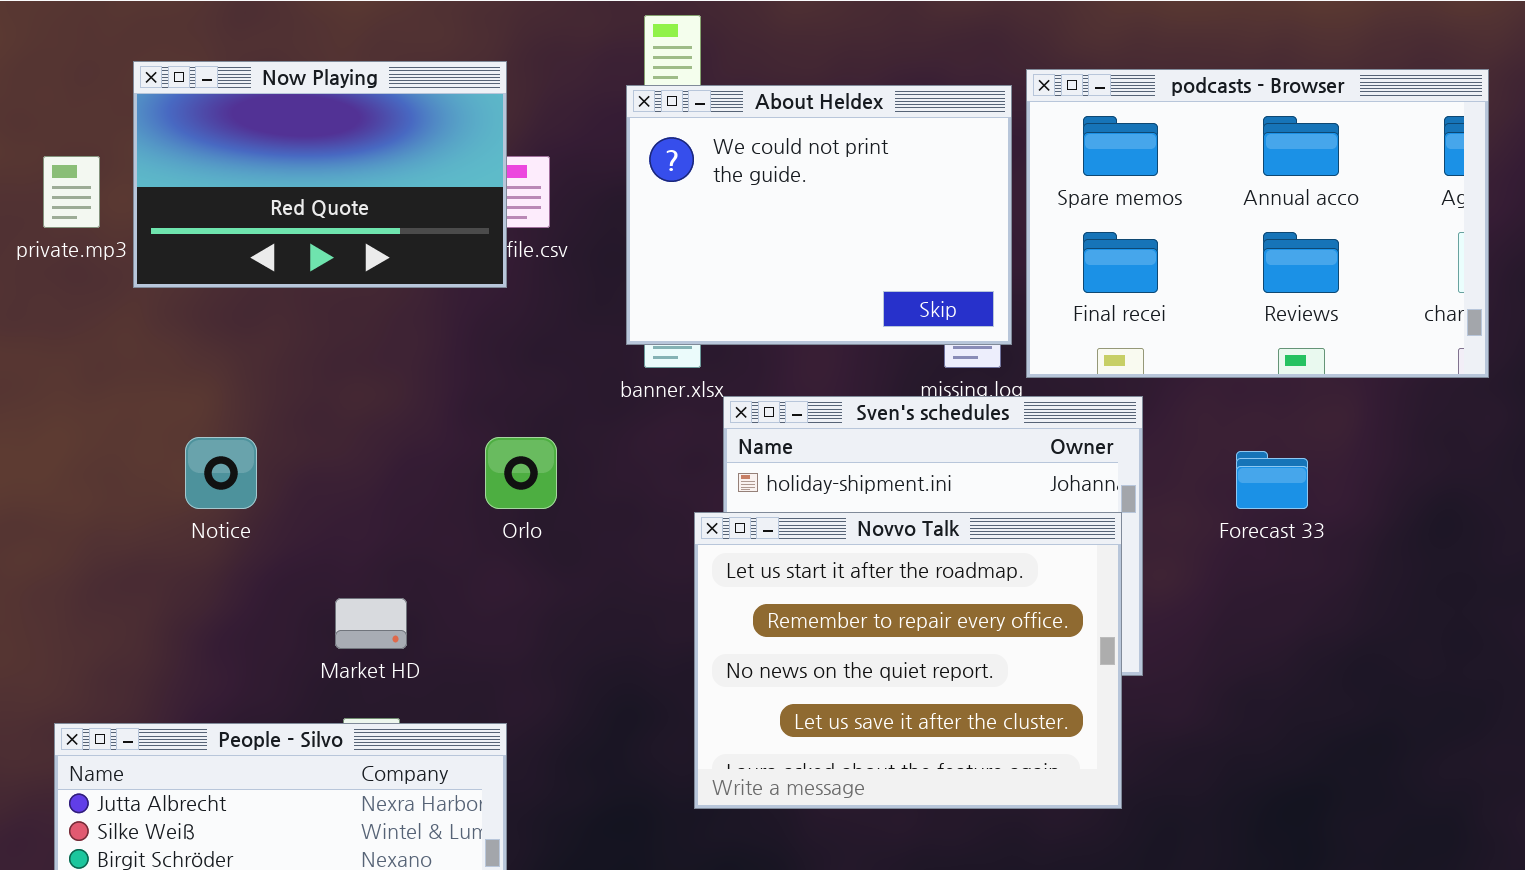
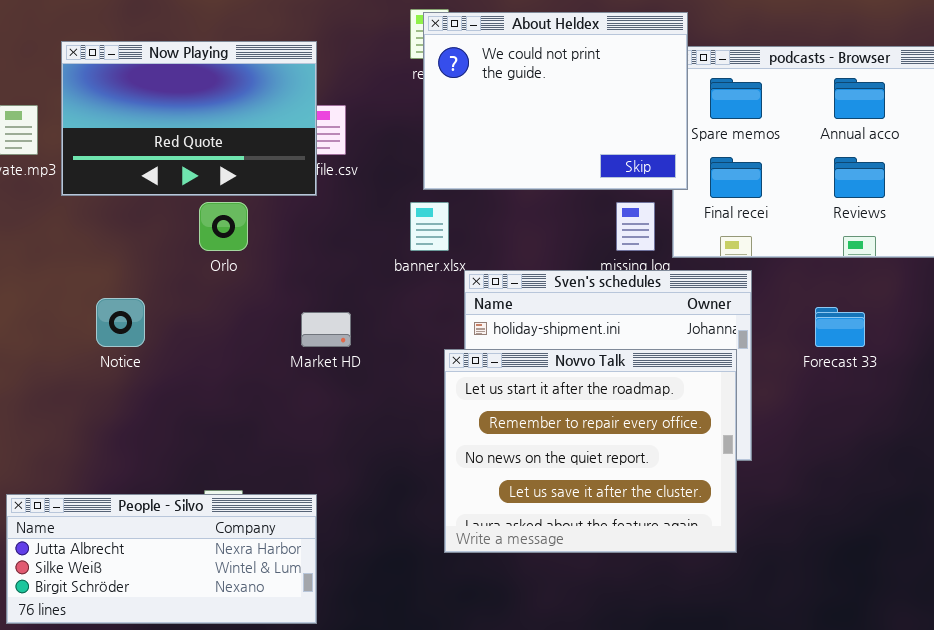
About Heldex: [626,85,1012,345] -> [423,12,688,190], moved
Orlo: [485,437,557,509] -> [199,202,248,251], moved
Market HD: [335,598,407,649] -> [301,312,351,347], moved

